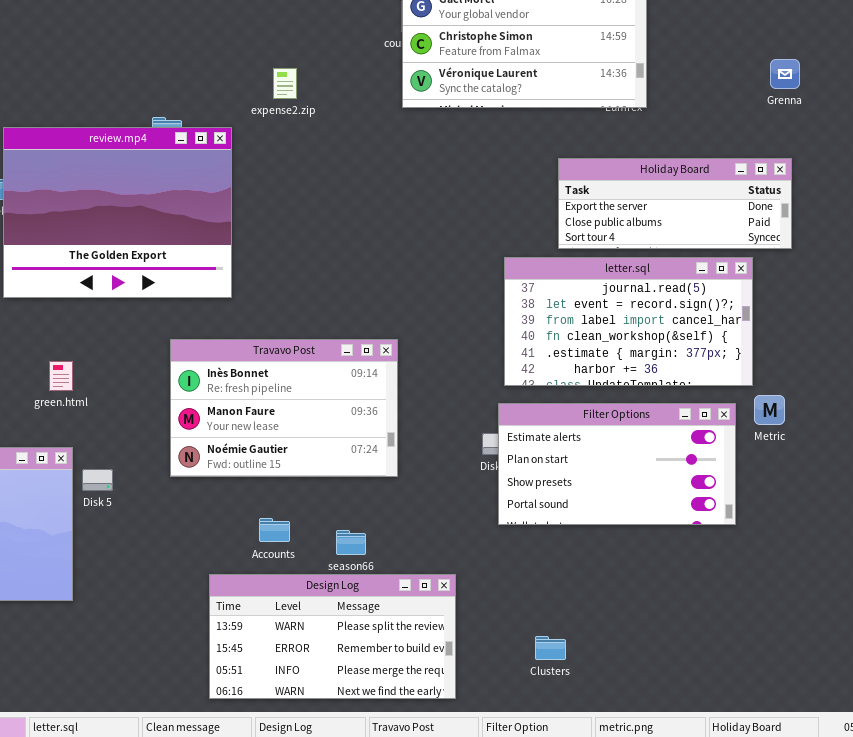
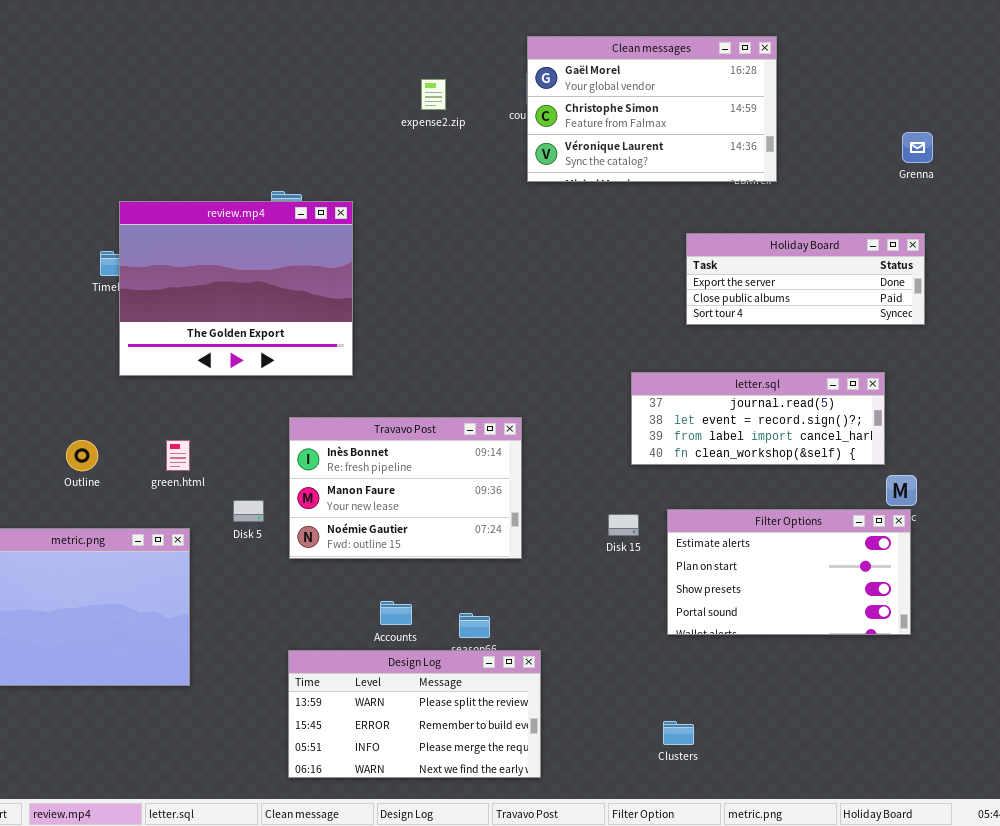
expense2.zip: [273,68,297,99] -> [421,79,446,110], moved
letter.sql: [504,257,753,386] -> [631,372,885,465], resized
Filter Options: [498,403,736,525] -> [667,509,911,635], moved
Disk 5: [82,469,113,491] -> [233,500,264,522], moved
Design Log: [209,574,456,699] -> [288,650,541,778], moved

